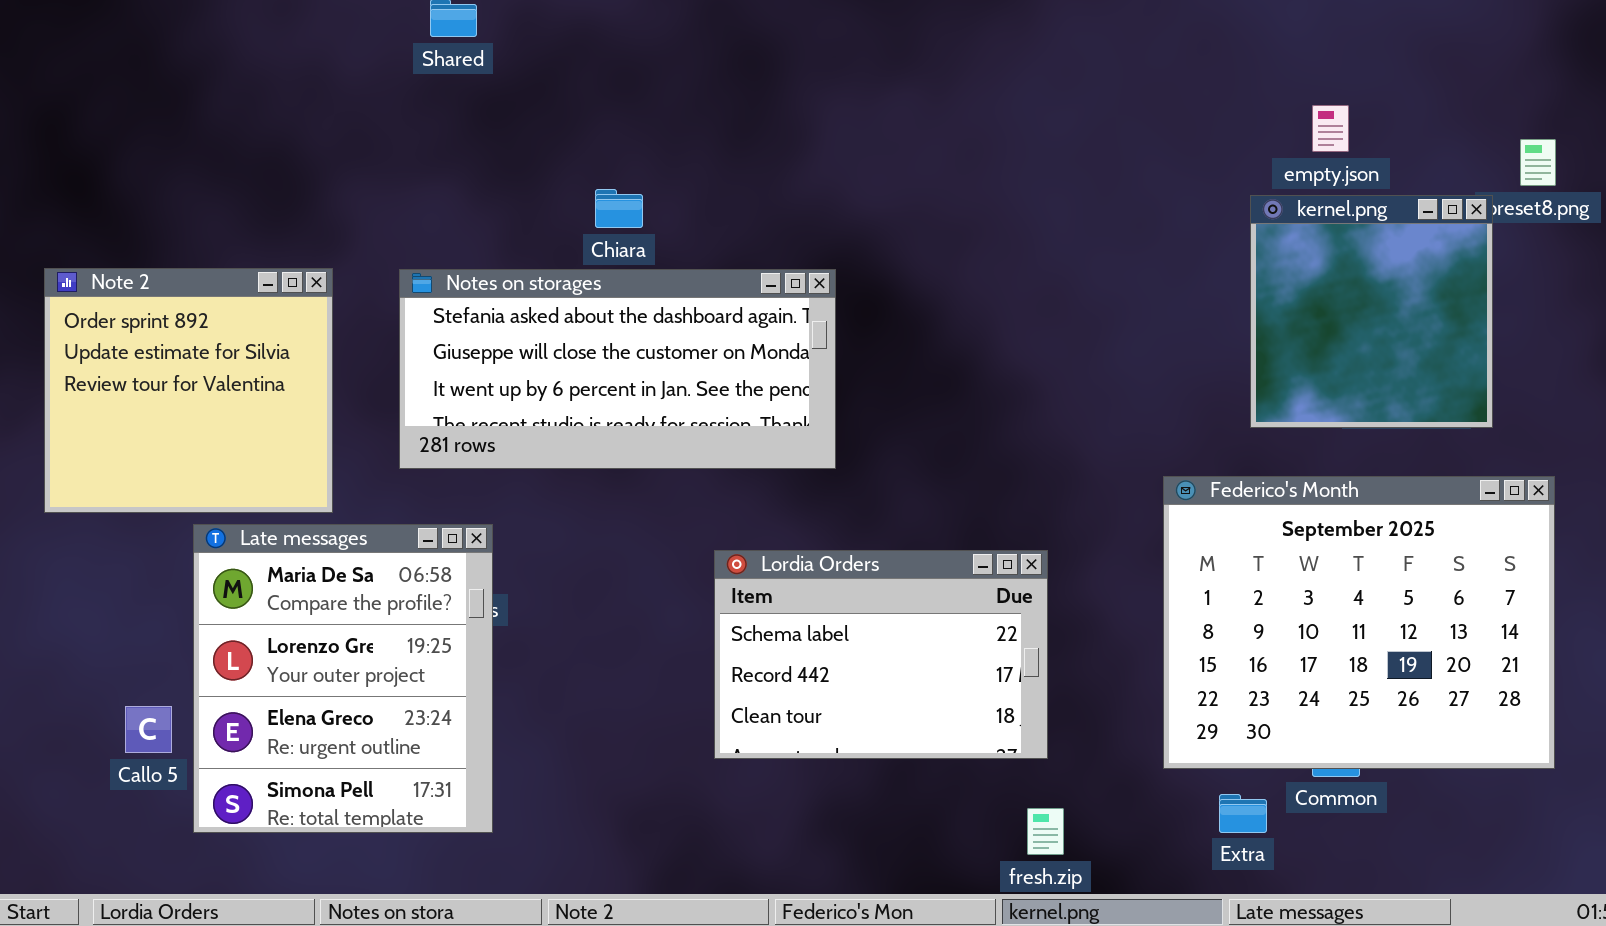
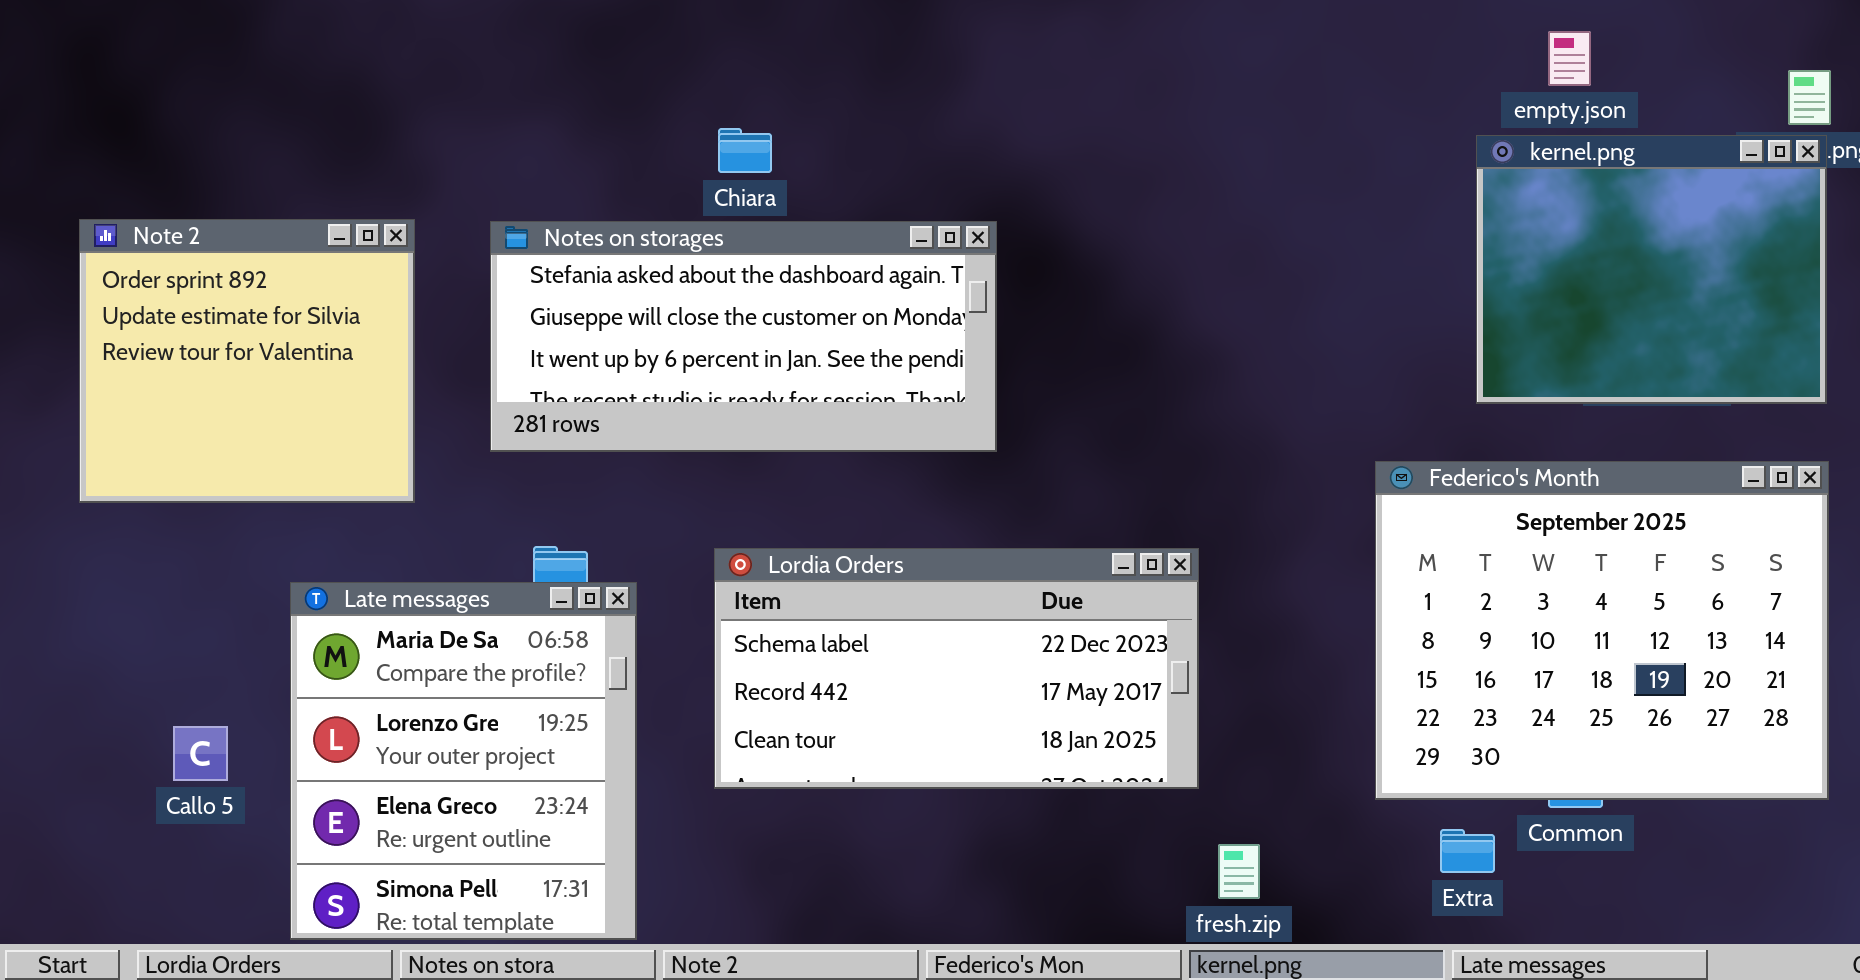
kernel.png: [1250,195,1493,428] -> [1476,135,1827,404], resized
Late messages: [193,524,493,833] -> [290,582,637,940], moved
Lordia Orders: [714,550,1048,759] -> [714,548,1199,789], moved, resized

